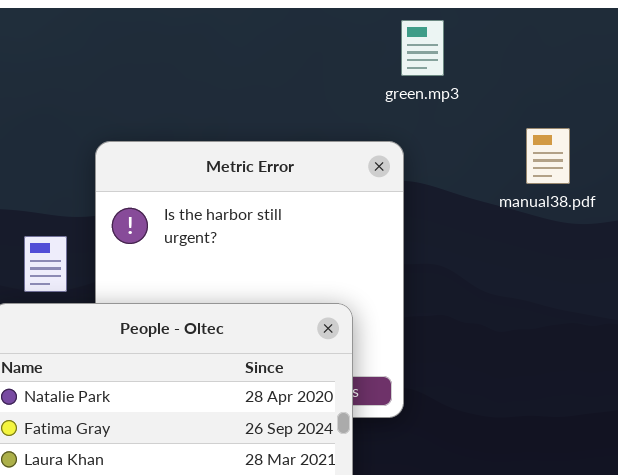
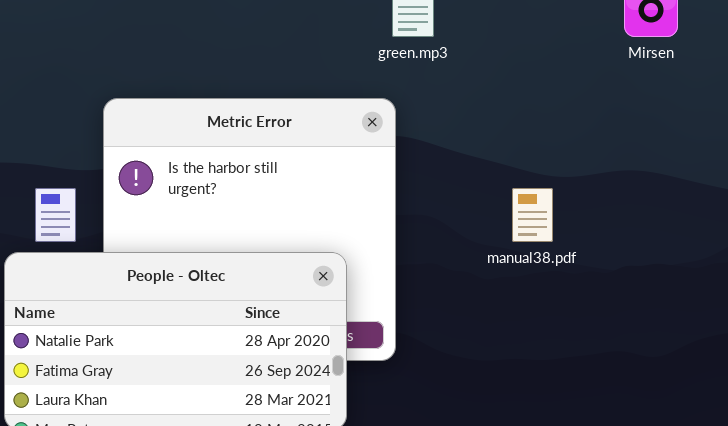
manual38.pdf: [526,128,570,184] -> [512,188,553,242], moved

